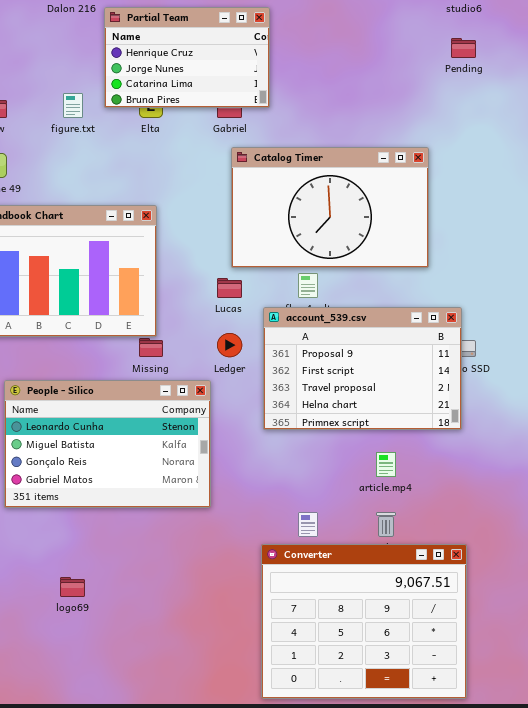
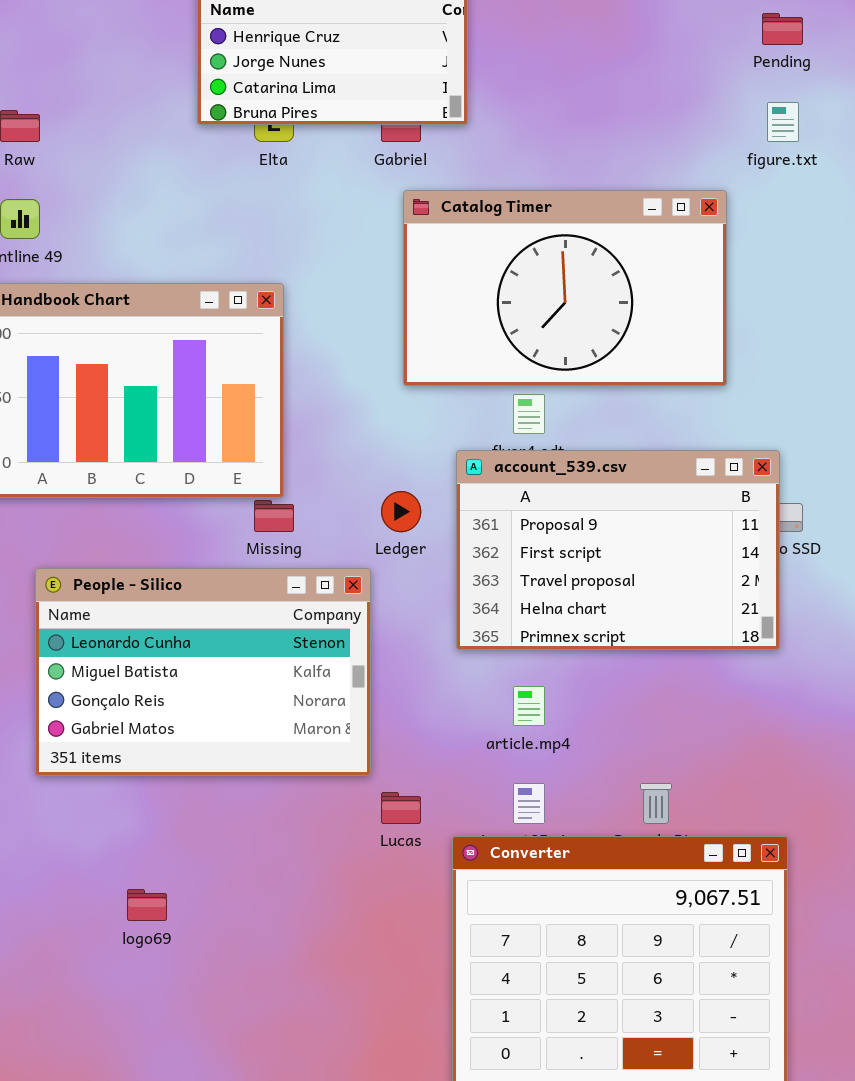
figure.txt: [63,93,83,118] -> [767,102,799,142], moved
Lucas: [217,278,242,298] -> [381,792,421,824], moved
article.mp4: [376,452,396,477] -> [513,686,545,726], moved

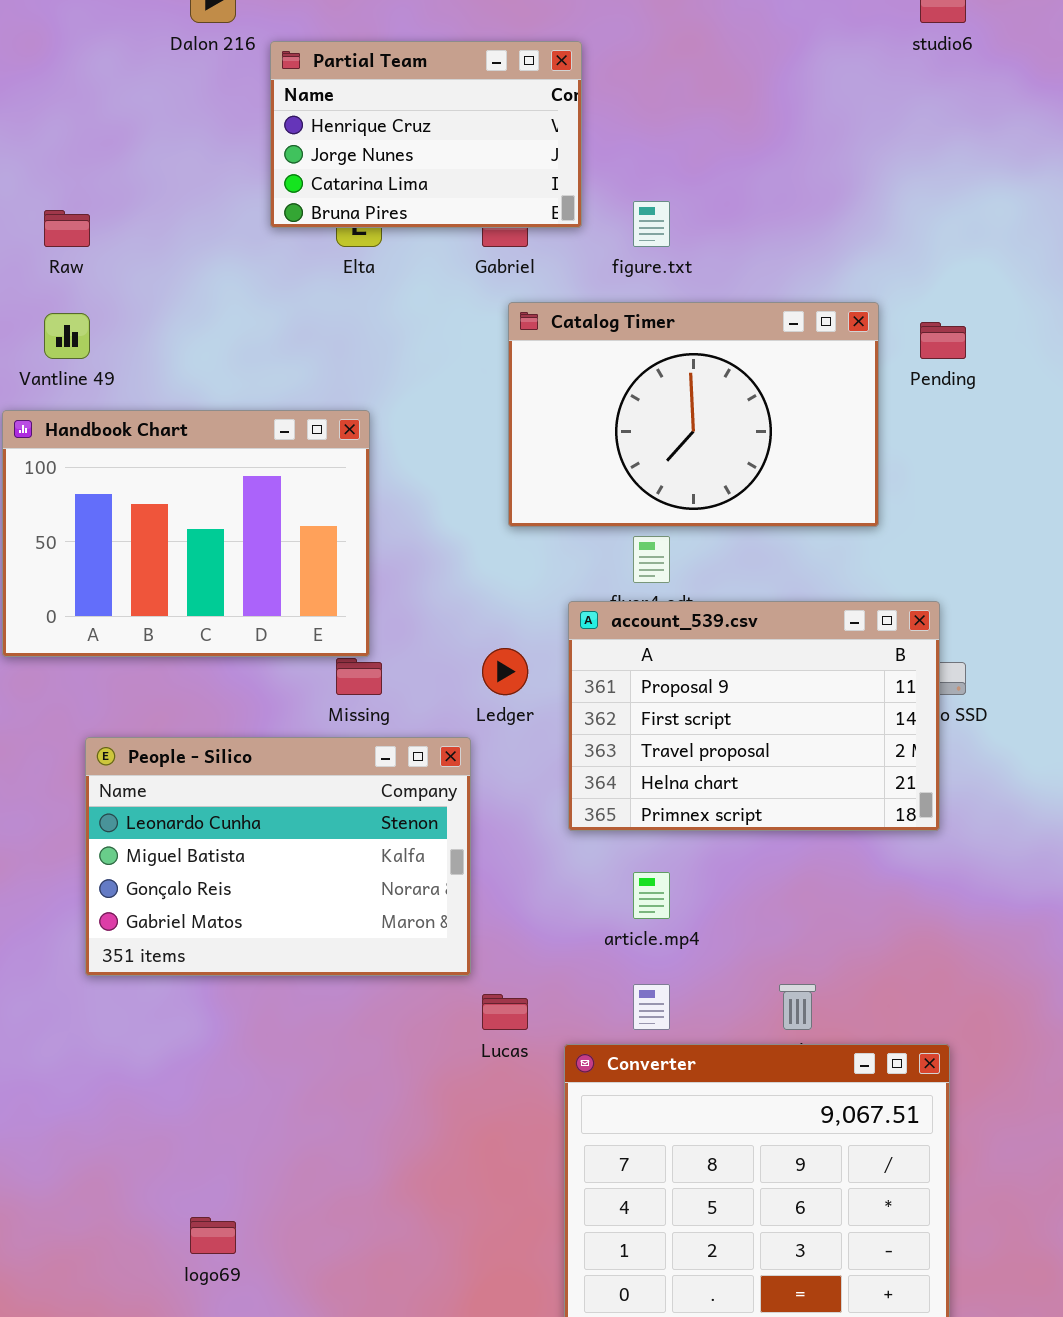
Pending: [762,13,803,45] -> [920,322,966,359], moved
figure.txt: [767,102,799,142] -> [633,201,670,247], moved
logo69: [127,889,167,921] -> [190,1217,236,1254], moved

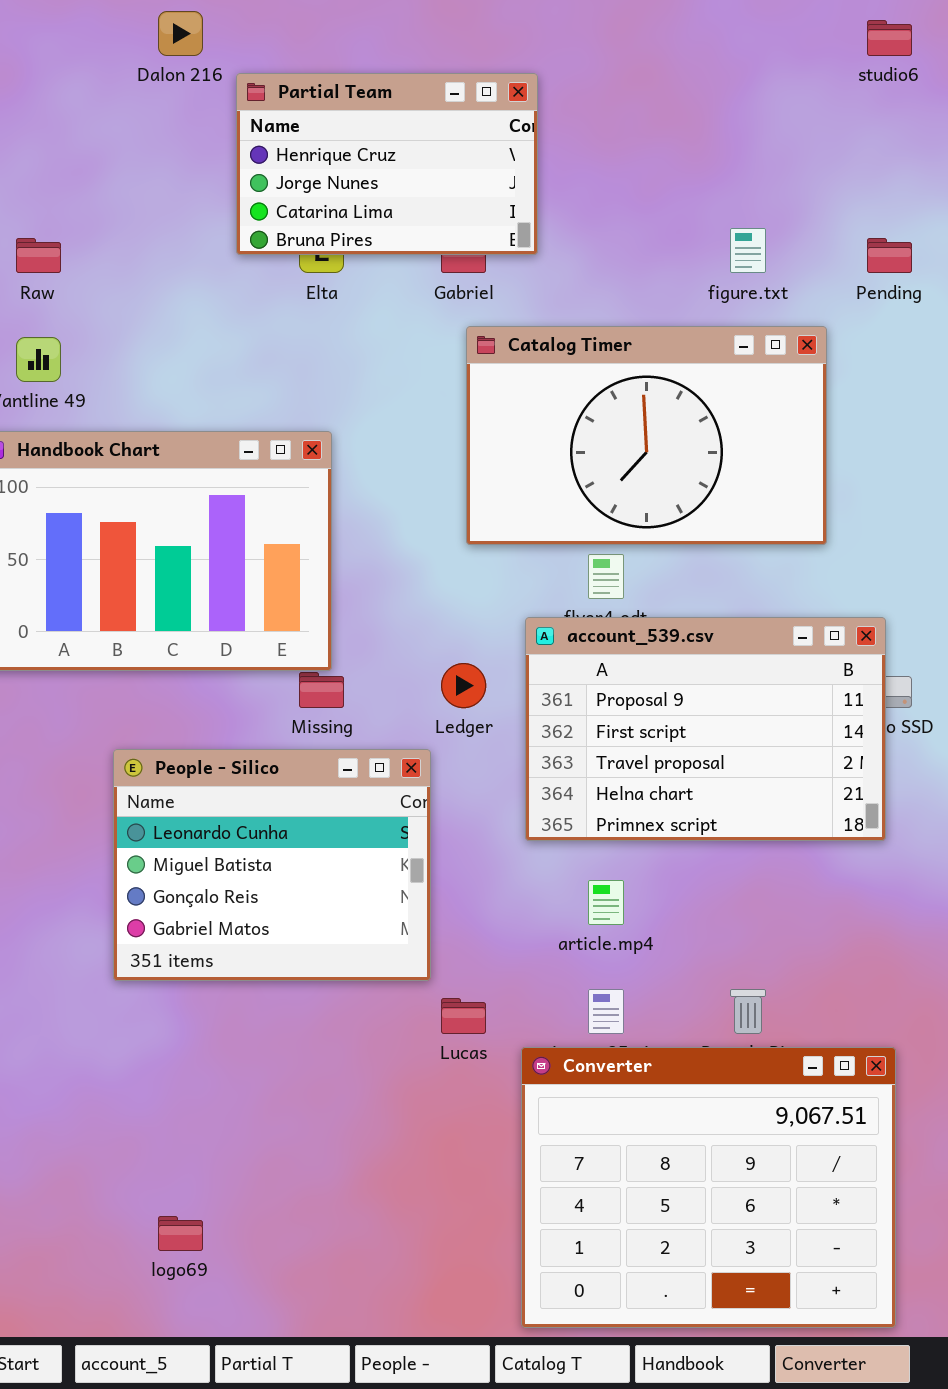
figure.txt: [633,201,670,247] -> [730,228,766,273], moved
Pending: [920,322,966,359] -> [867,238,912,273], moved
People - Silico: [85,737,471,976] -> [113,749,431,981], resized

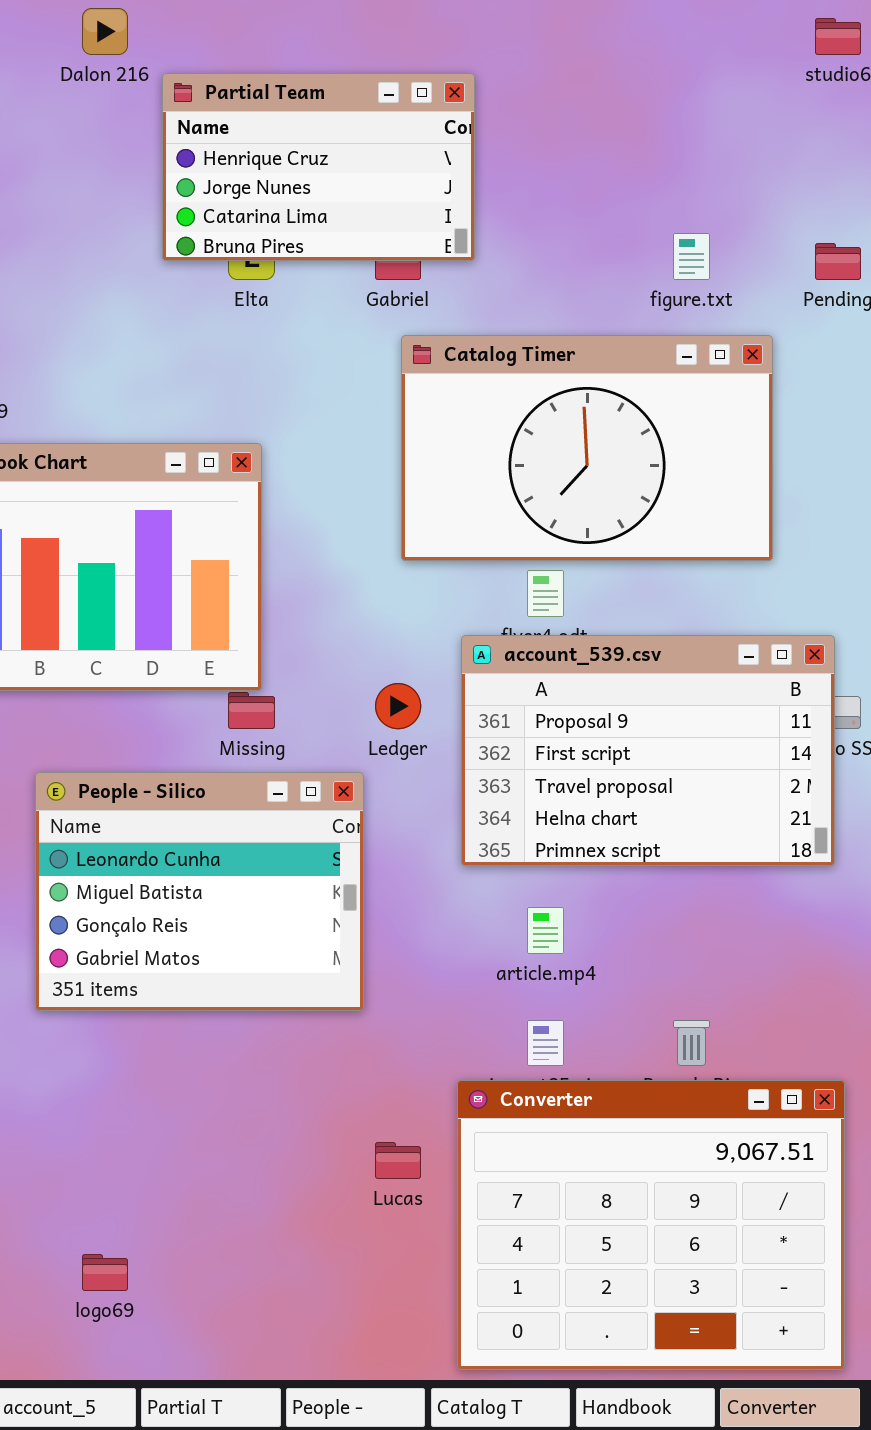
Lucas: [441,998,486,1034] -> [375,1142,421,1179], moved

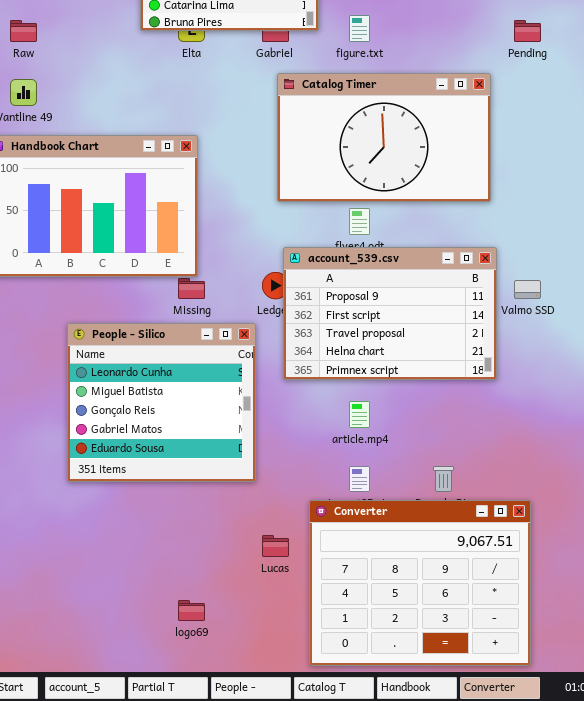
figure.txt: [673,233,710,280] -> [349,15,370,42], moved
account_539.csv: [461,635,835,866] -> [283,247,497,380], moved
People - Silico: [35,772,364,1011] -> [67,323,256,482], resized
logo69: [82,1254,128,1291] -> [178,600,205,621], moved

